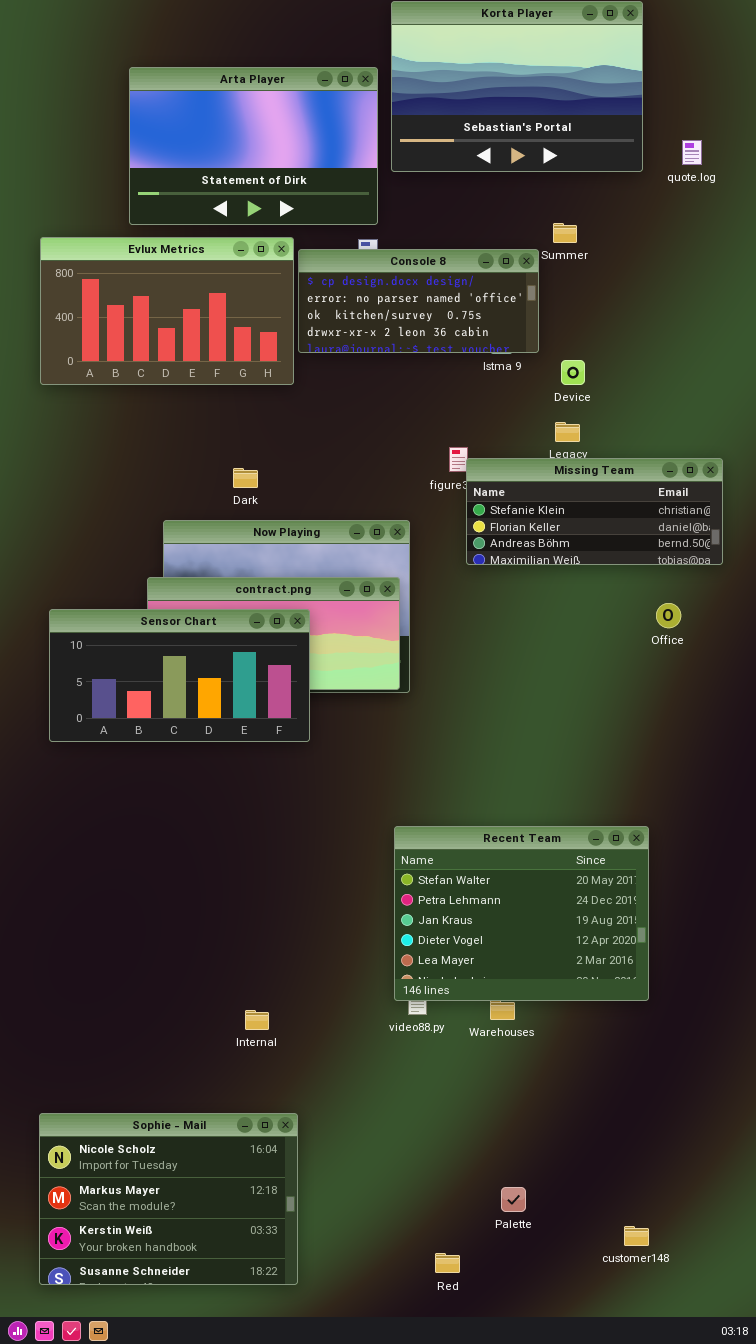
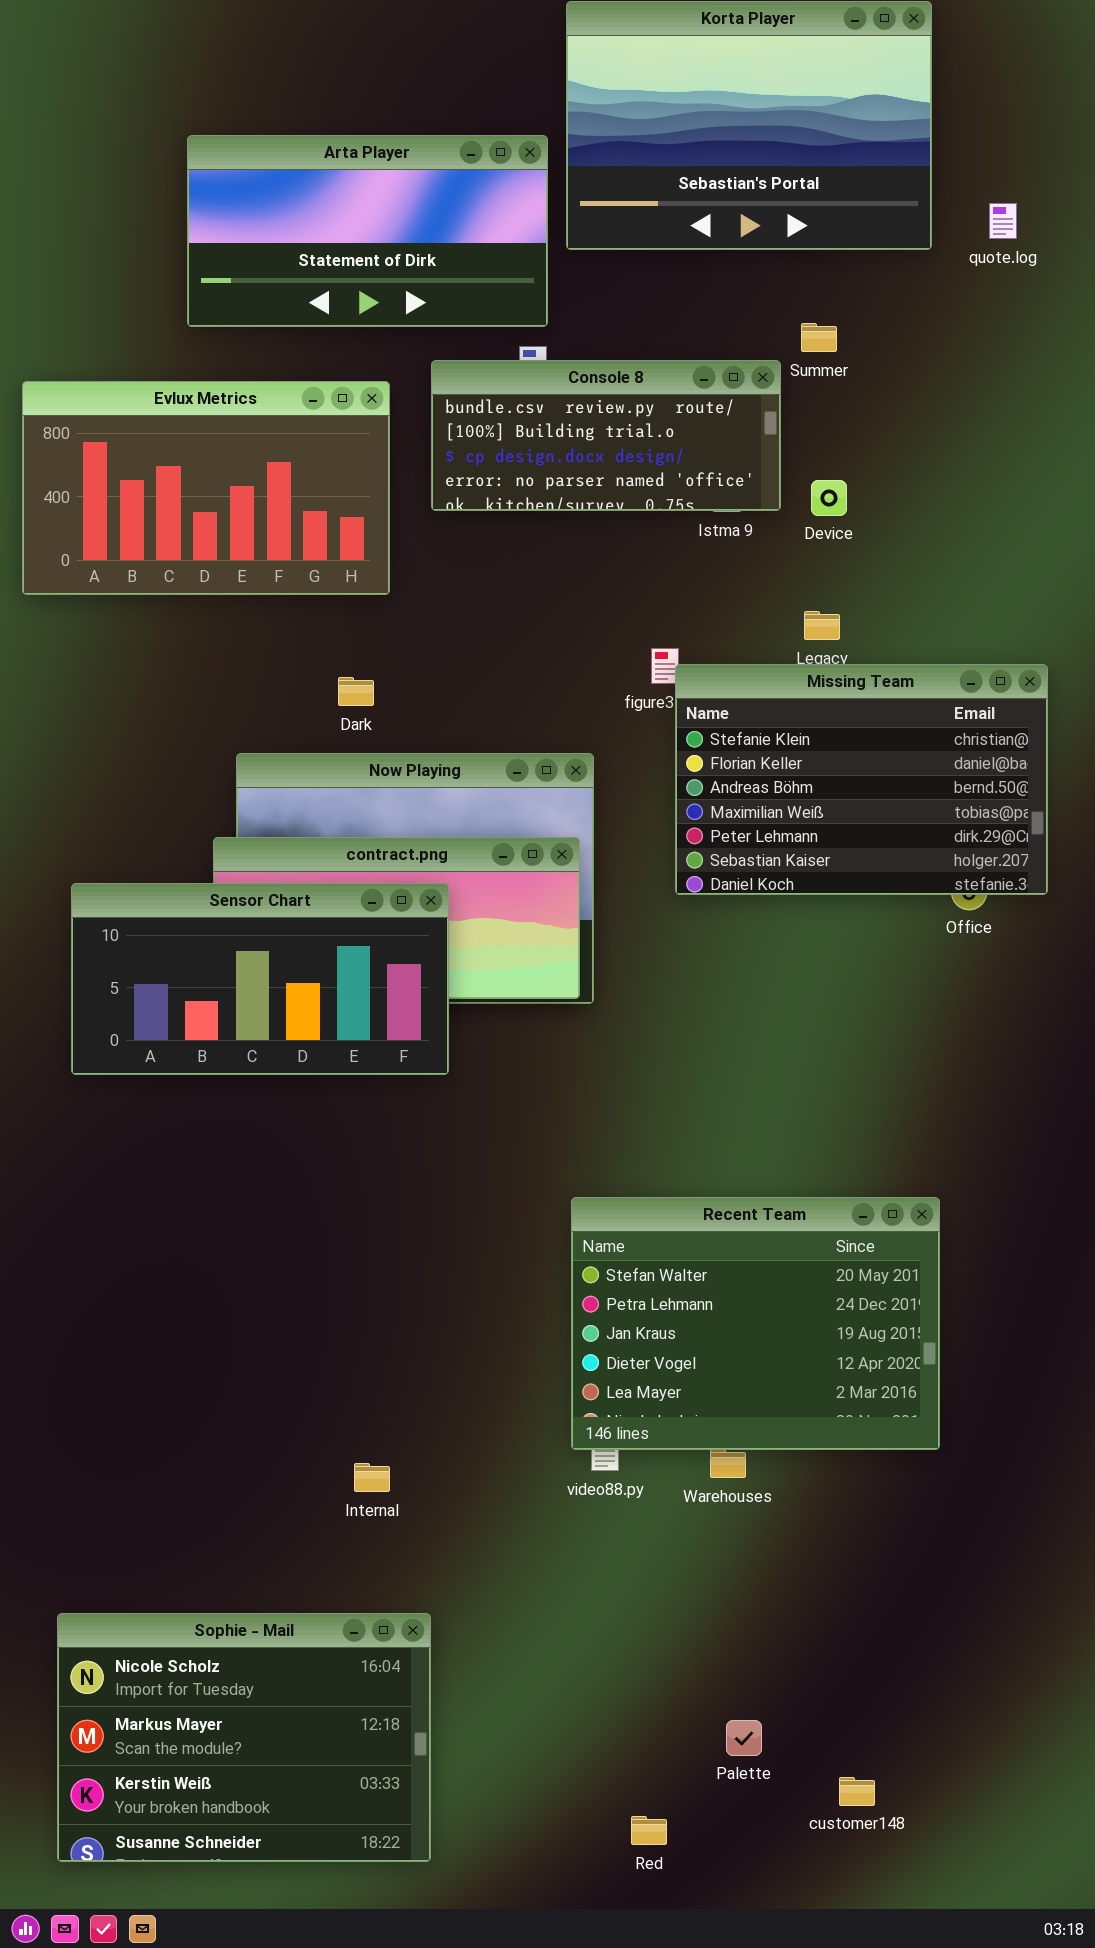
Arta Player: [129,67,378,225] -> [187,135,548,327], resized
Evlux Metrics: [40,237,294,385] -> [22,381,390,595], moved
Console 8: [298,249,539,353] -> [431,360,781,511], scrolled up 2 rows
Device: [561,360,585,385] -> [811,480,847,516], moved
Missing Team: [466,458,723,565] -> [675,664,1048,895], resized
customer148: [624,1226,649,1246] -> [839,1777,875,1806], moved

